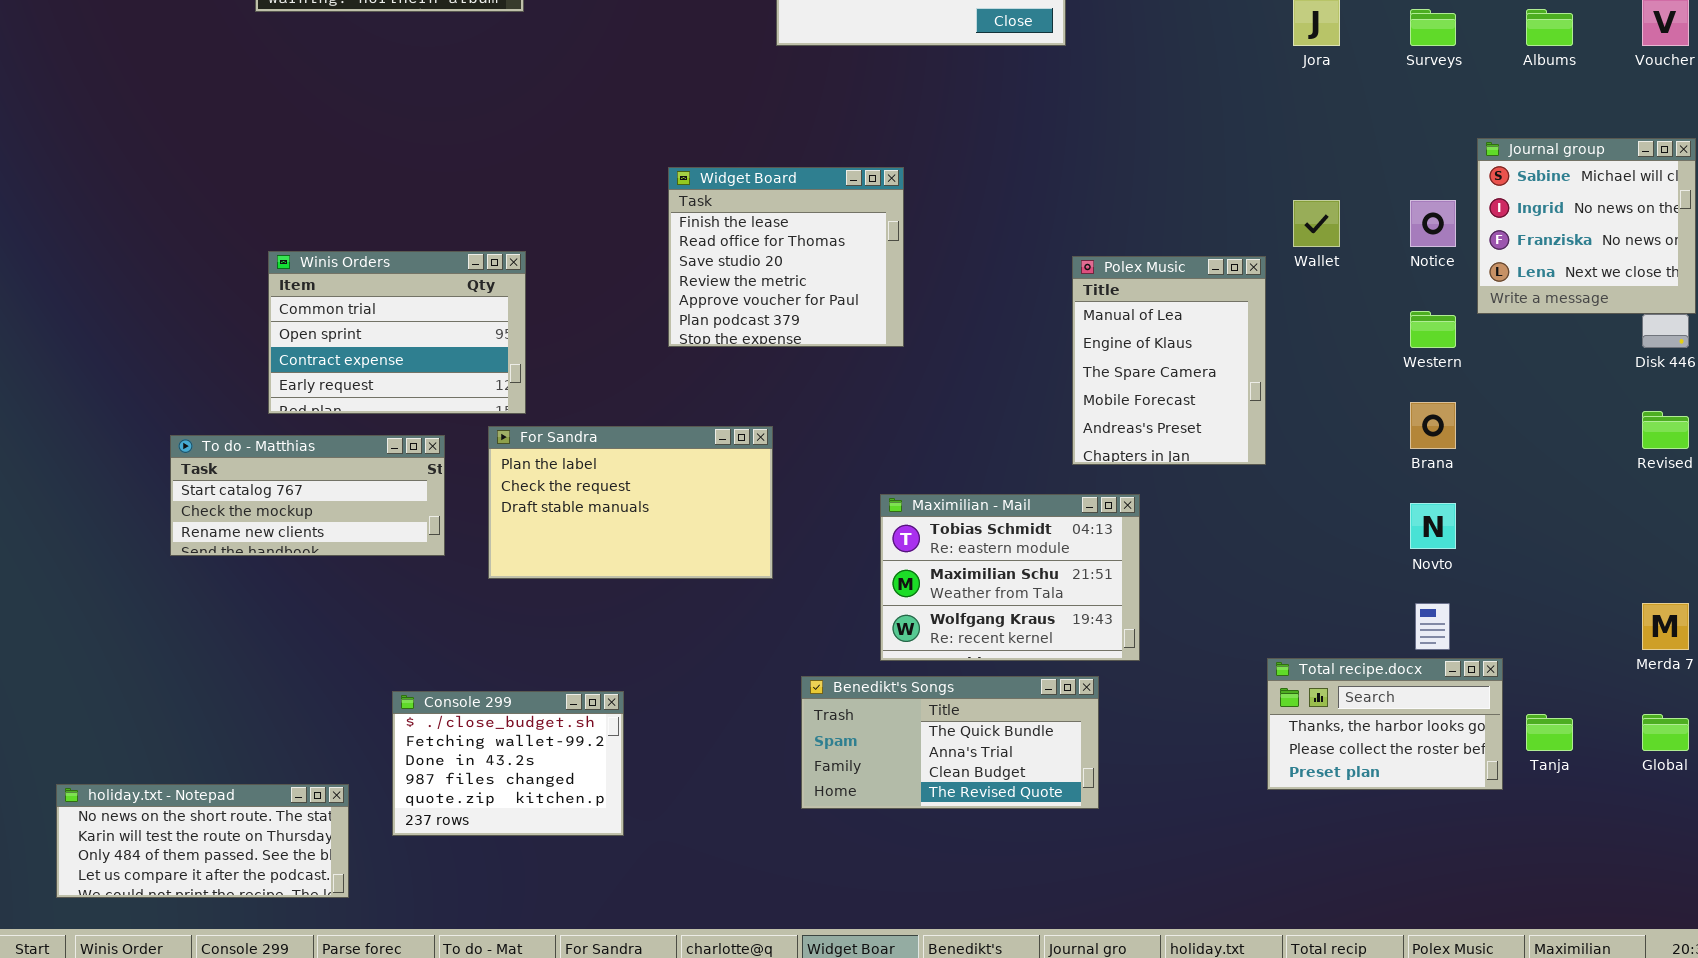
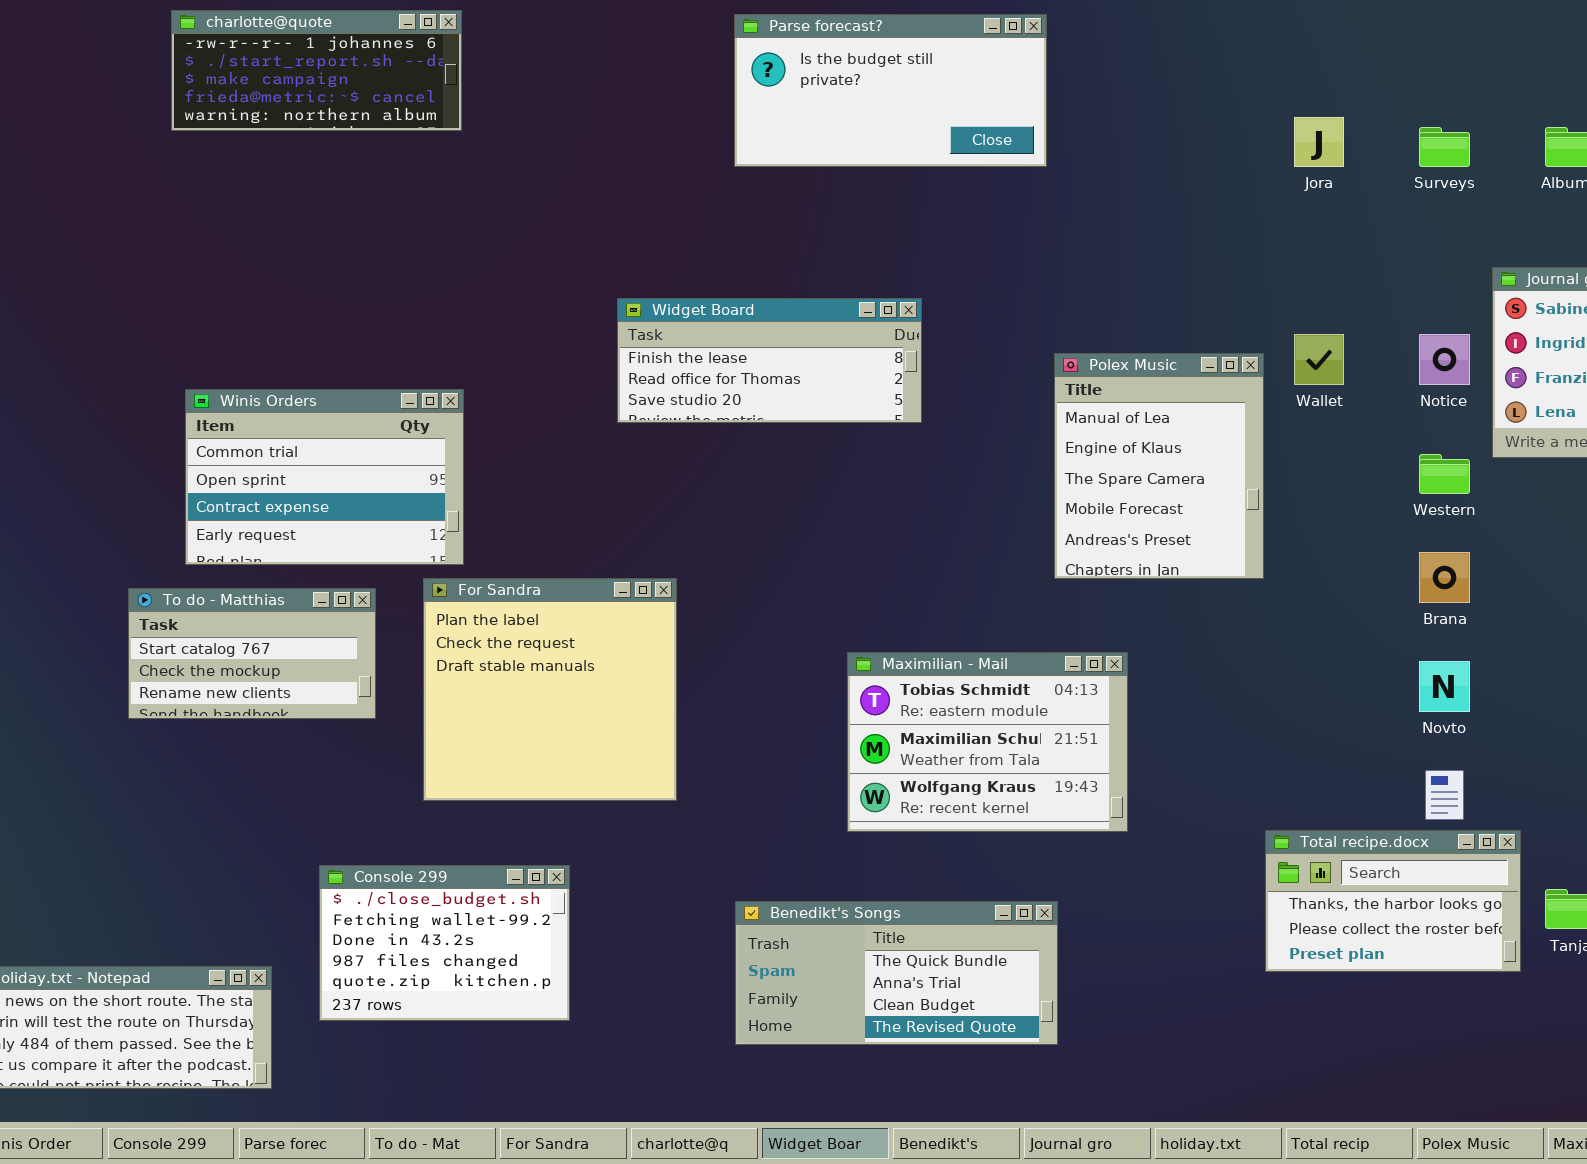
Widget Board: [668,167,904,347] -> [617,298,922,423], resized
Polex Music: [1072,256,1266,465] -> [1054,353,1264,579], moved
For Sandra: [488,426,773,579] -> [423,578,677,801], resized
To do - Matthias: [170,435,445,556] -> [128,588,376,719], resized
Benedikt's Songs: [801,676,1099,809] -> [735,901,1058,1045], moved

